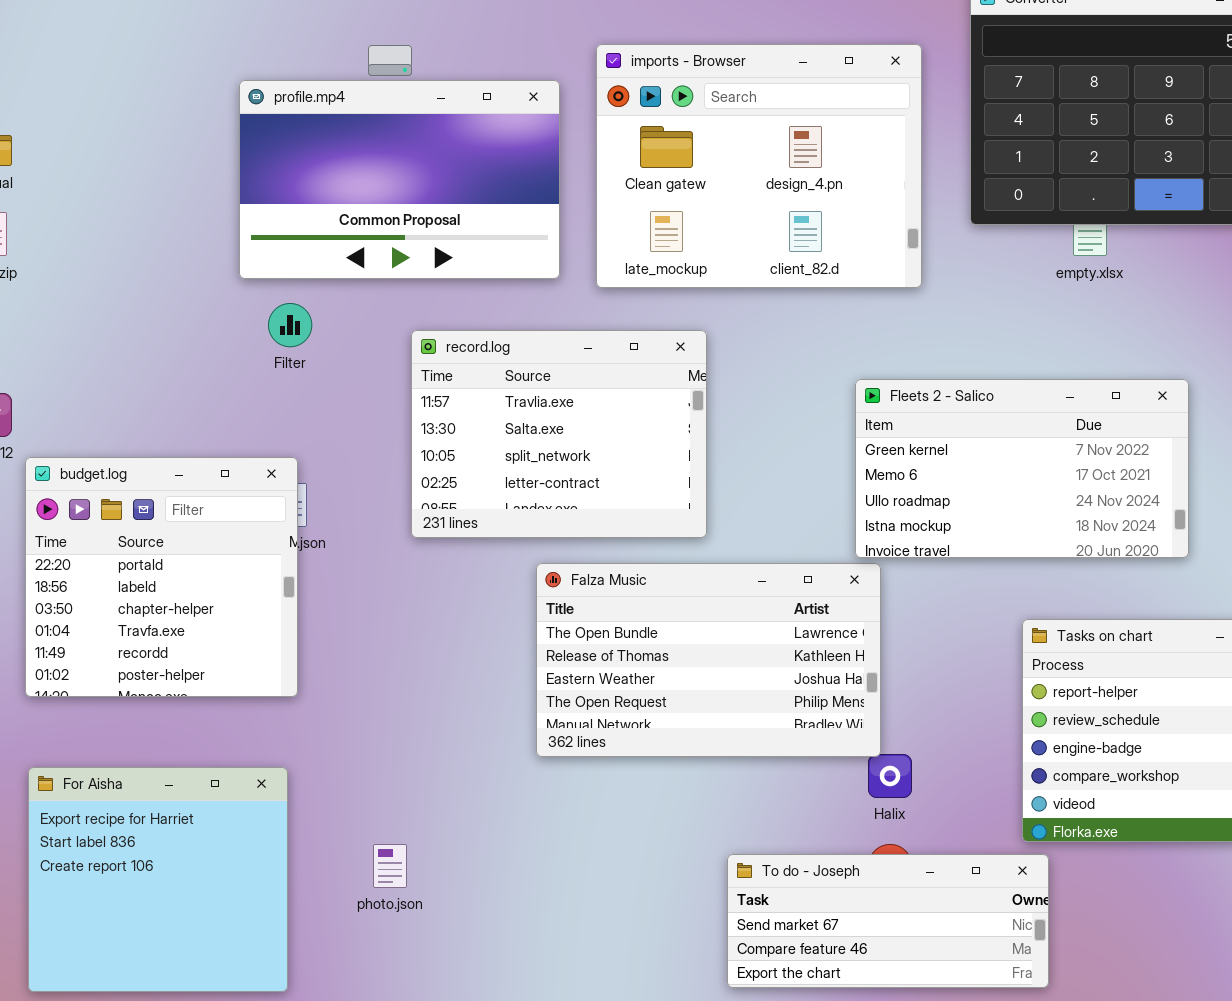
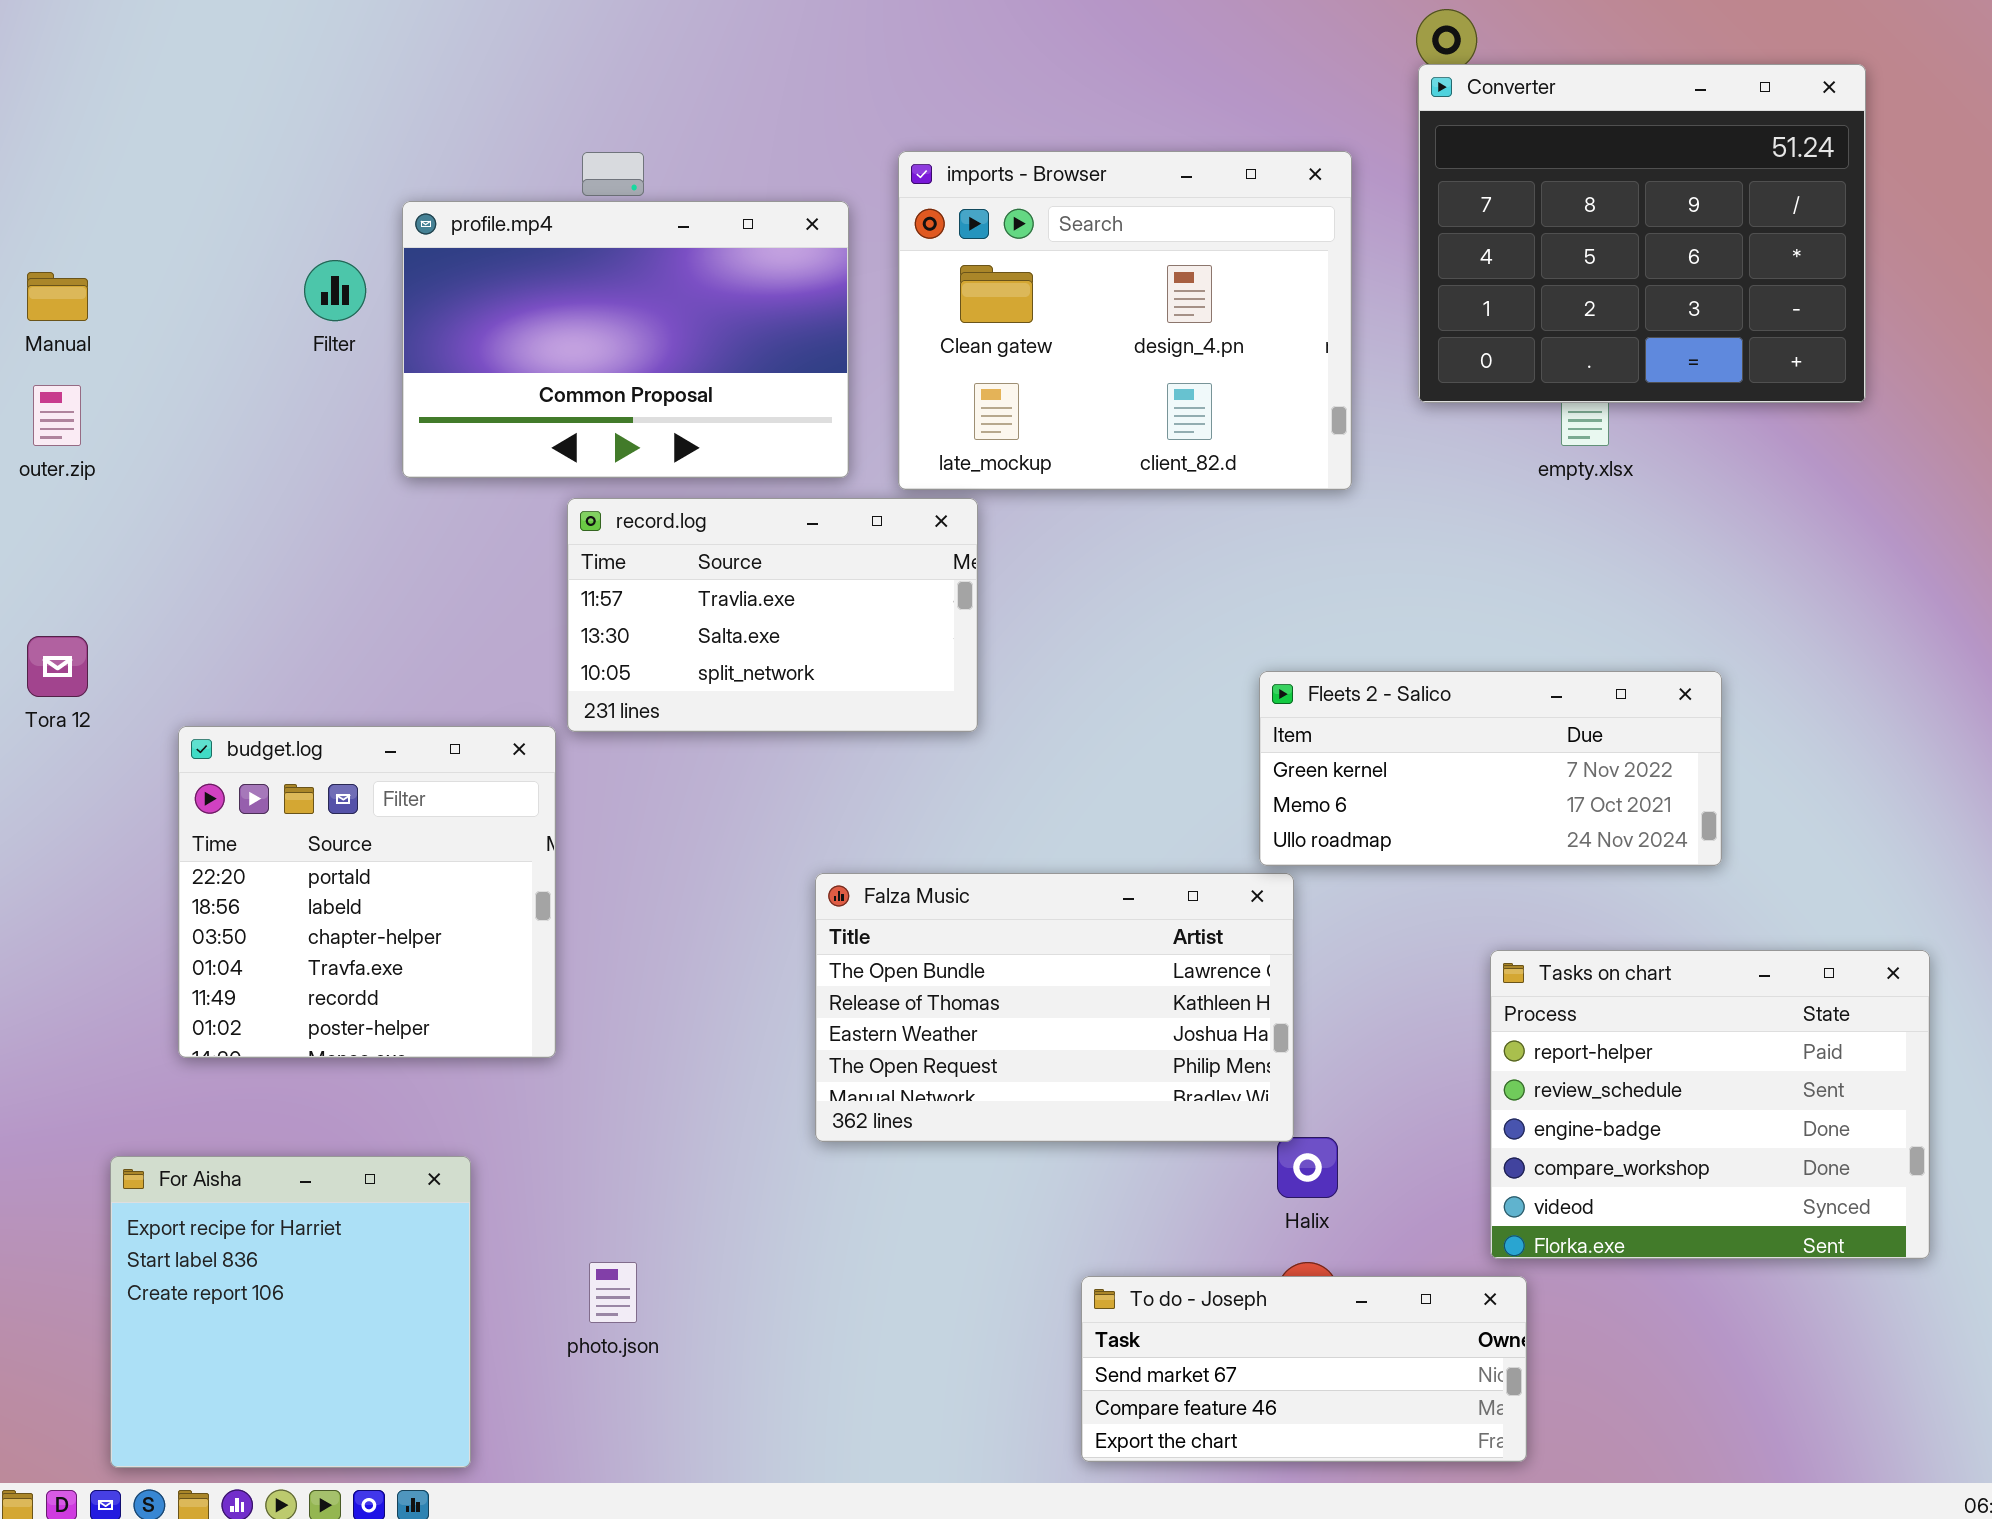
Filter: [268,303,312,347] -> [304,260,366,321], moved
record.log: [411,330,707,538] -> [567,498,978,732], moved, resized
Fleets 2 - Salico: [855,379,1189,558] -> [1259,671,1722,866], resized
budget.log: [25,457,298,697] -> [178,726,556,1058], moved

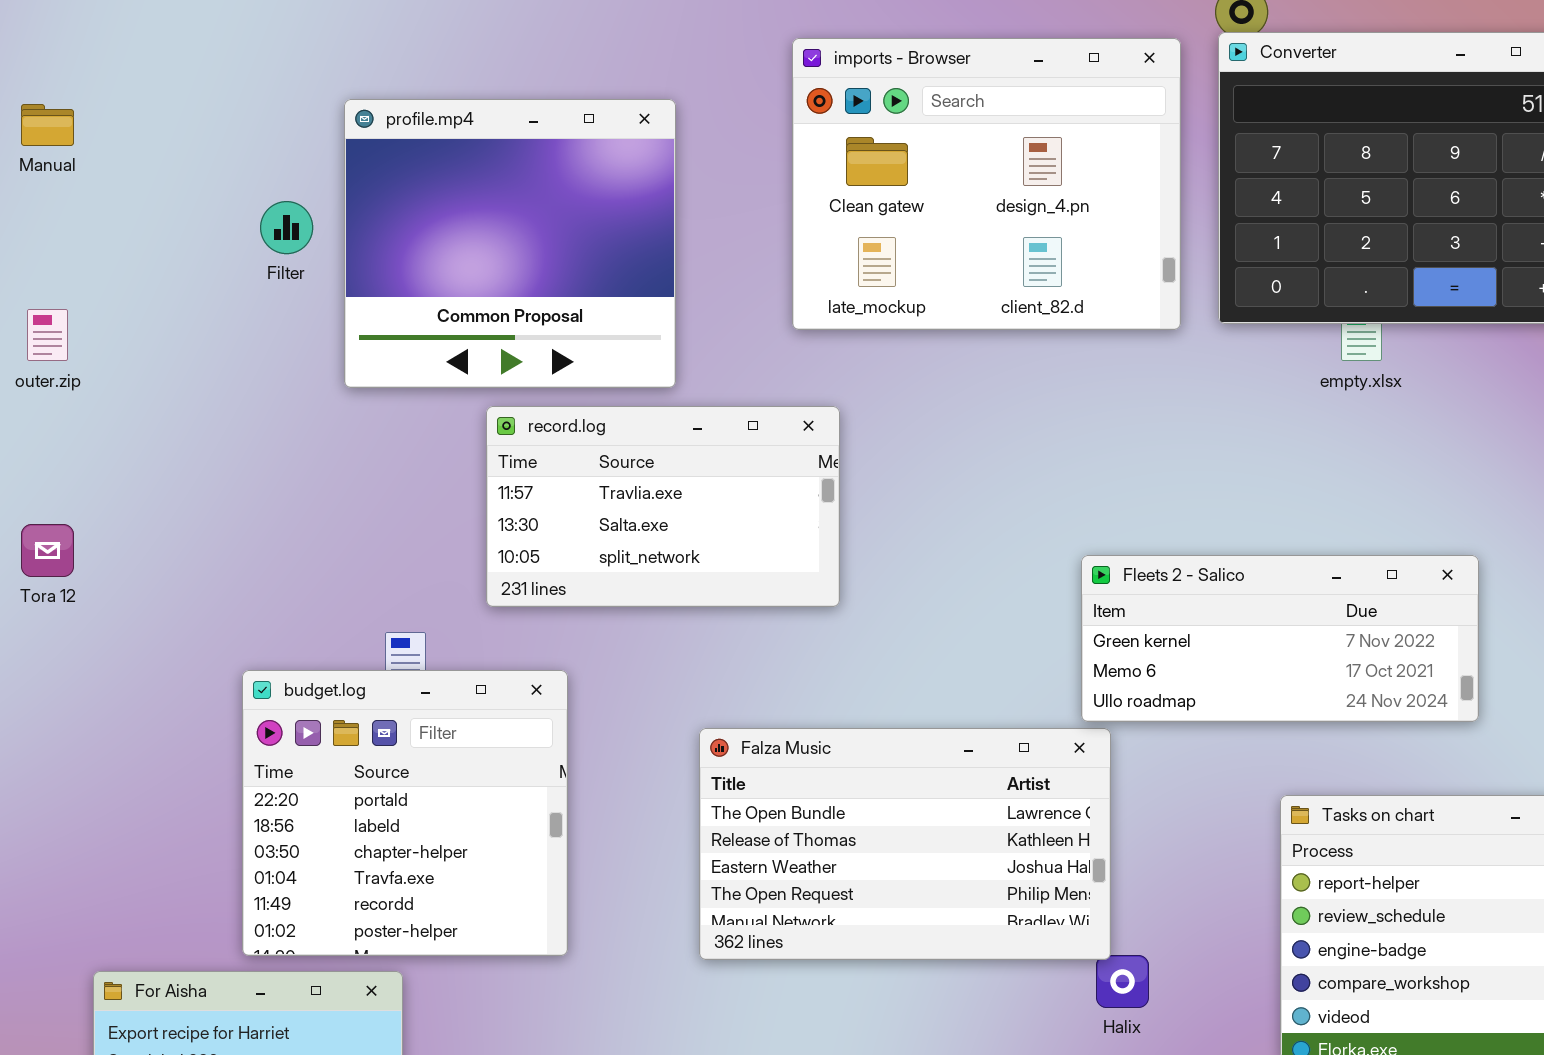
imports - Browser: [898,151,1352,490] -> [792,38,1181,330], moved
profile.mp4: [402,201,849,478] -> [344,99,676,388], resized
Manual: [27,272,88,321] -> [21,104,74,146], moved
budget.log: [178,726,556,1058] -> [242,670,568,956], moved

